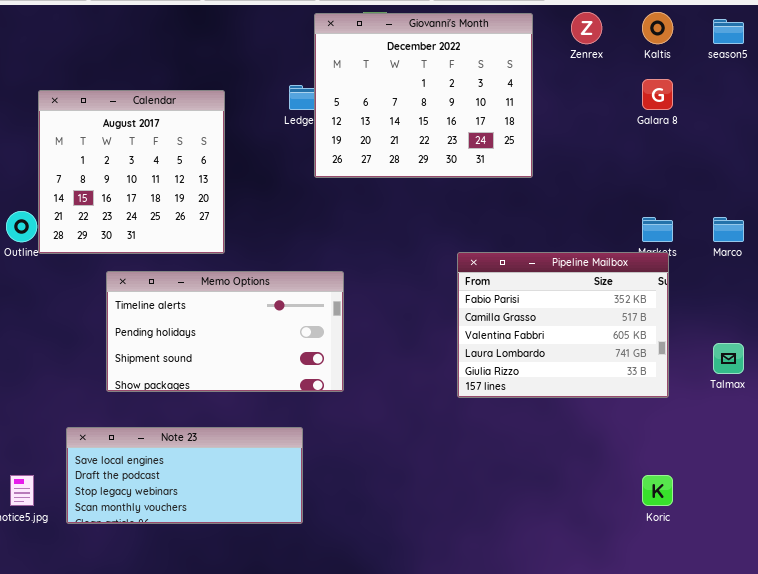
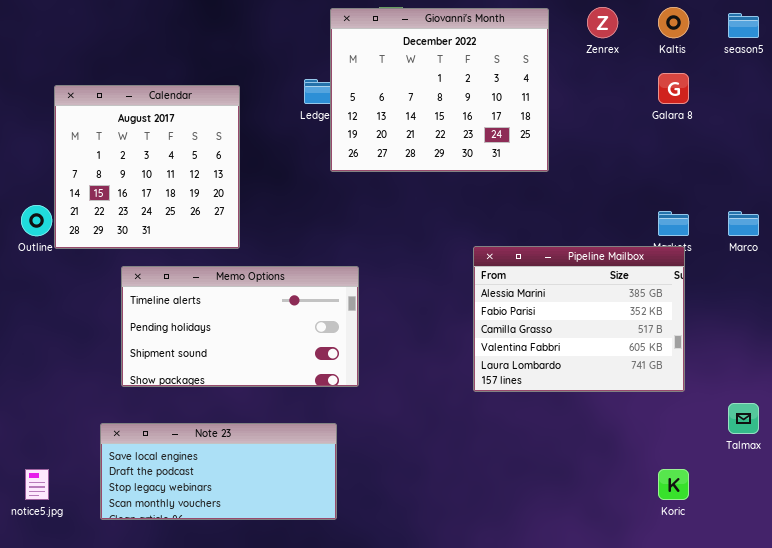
Pipeline Mailbox: [457,252,669,398] -> [473,246,685,392], scrolled up 1 row
Talmax: [713,343,744,374] -> [728,403,759,434], moved
Note 23: [66,427,303,524] -> [100,423,337,520], moved

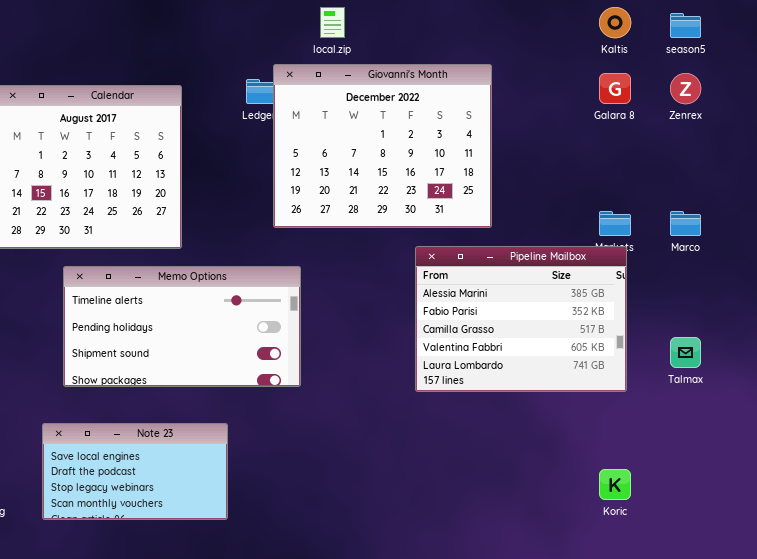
Zenrex: [587,7,618,38] -> [670,73,701,104], moved
Giovanni's Month: [330,8,549,172] -> [273,64,492,228], moved
Talmax: [728,403,759,434] -> [670,337,701,368], moved
Note 23: [100,423,337,520] -> [42,423,228,520], resized

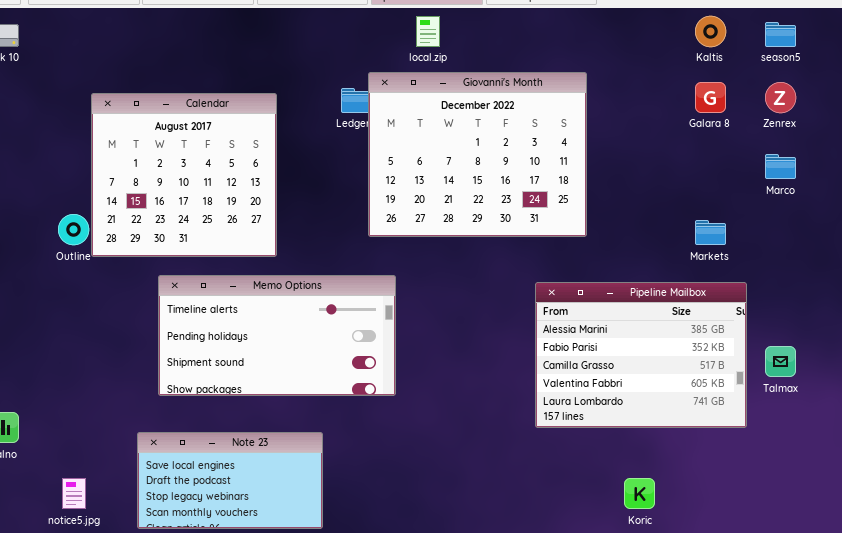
Marco: [670,211,701,236] -> [765,154,796,179], moved
Pipeline Mailbox: [415,246,627,392] -> [535,282,747,428], moved
Koric: [599,469,631,500] -> [624,478,655,509], moved

